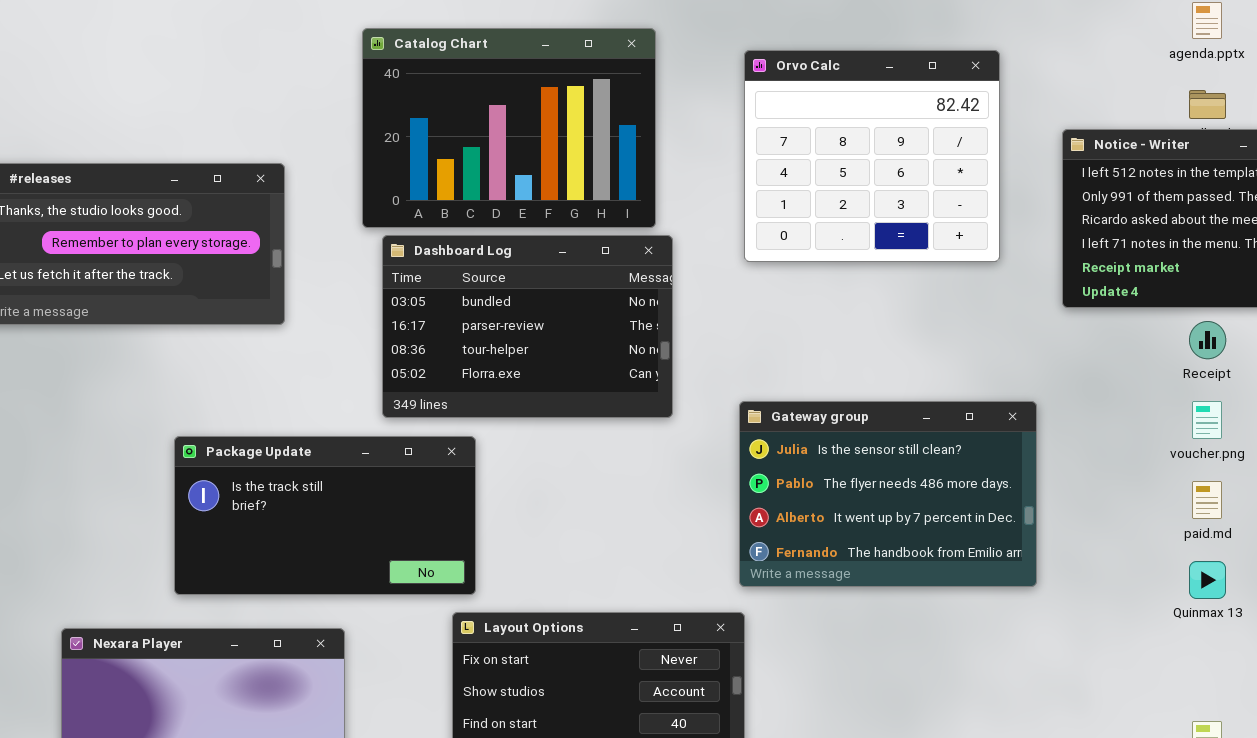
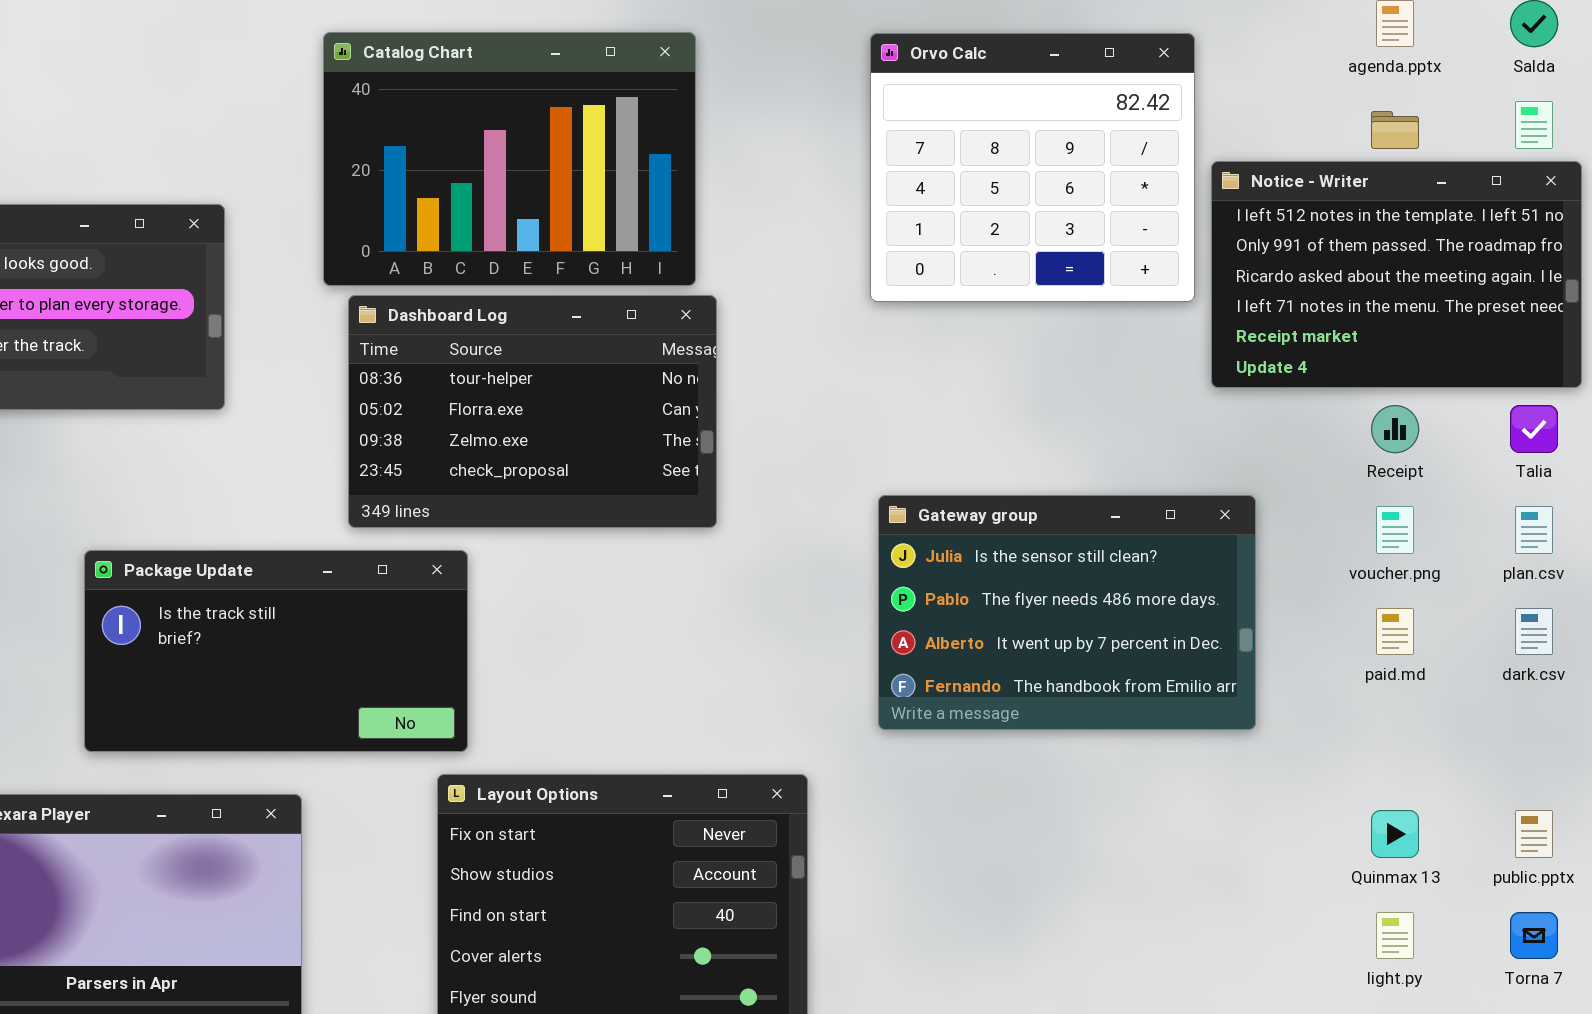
Orvo Calc: [744,50,1000,262] -> [870,33,1195,302], moved
Dashboard Log: [382,235,673,418] -> [348,295,717,528], scrolled down 2 rows
Gateway group: [739,401,1037,587] -> [878,495,1256,730], moved
Quinmax 13: [1189,561,1226,599] -> [1371,810,1419,858], moved

